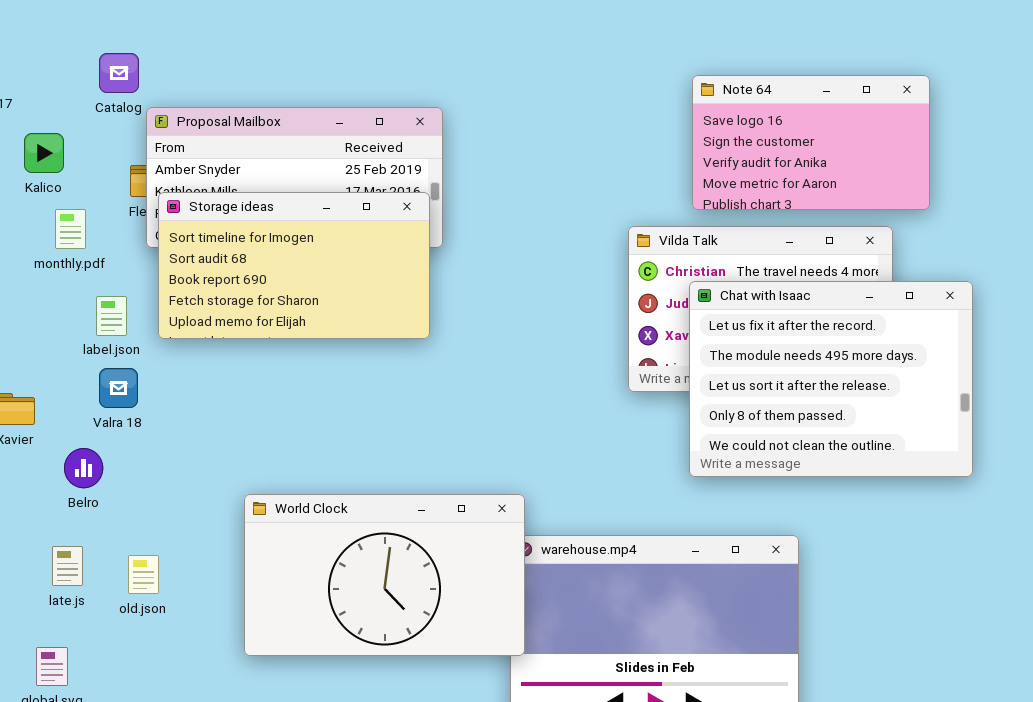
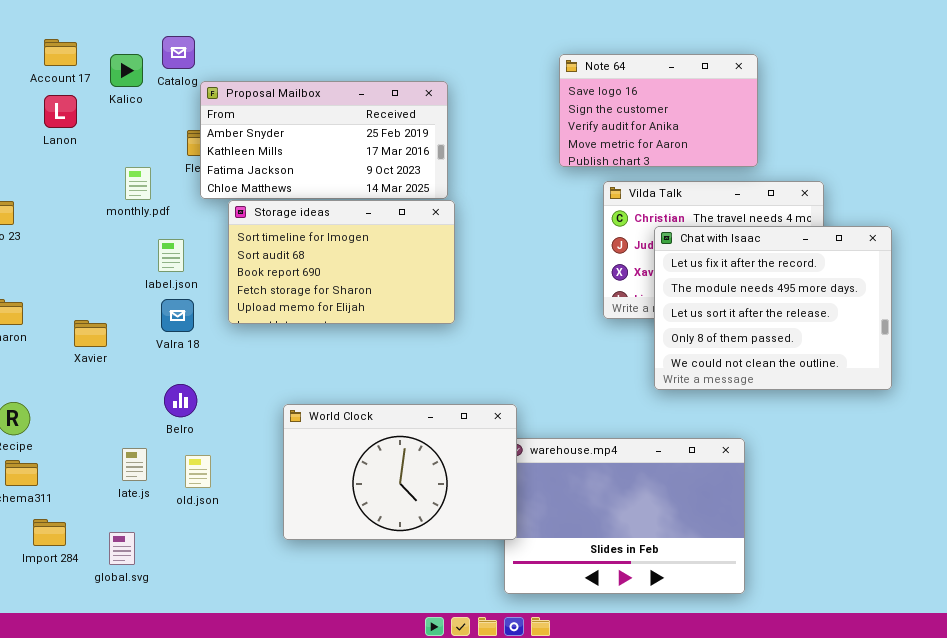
Note 64: [692,75,930,210] -> [559,54,758,167], moved
Kalico: [24,133,64,173] -> [110,54,143,87], moved
Storage ideas: [158,192,430,339] -> [228,200,455,324], moved
Belro: [64,448,103,488] -> [164,384,197,417], moved

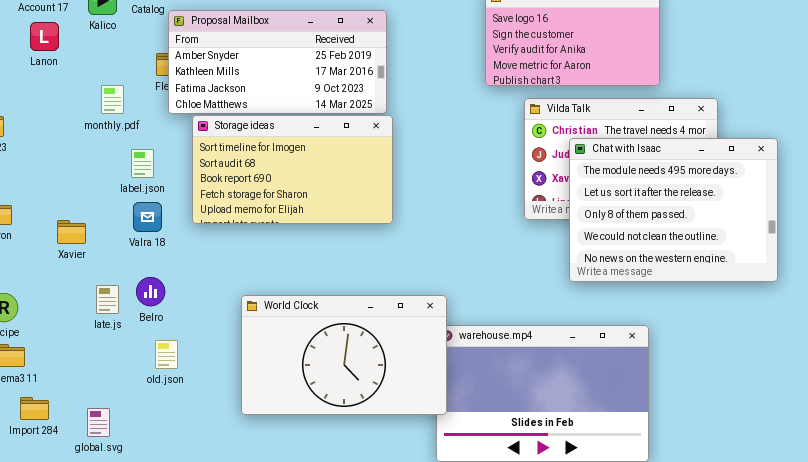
Chat with Isaac: [654,226,892,390] -> [569,138,778,282], scrolled down 1 row
late.js: [122,448,147,481] -> [96,285,119,314], moved

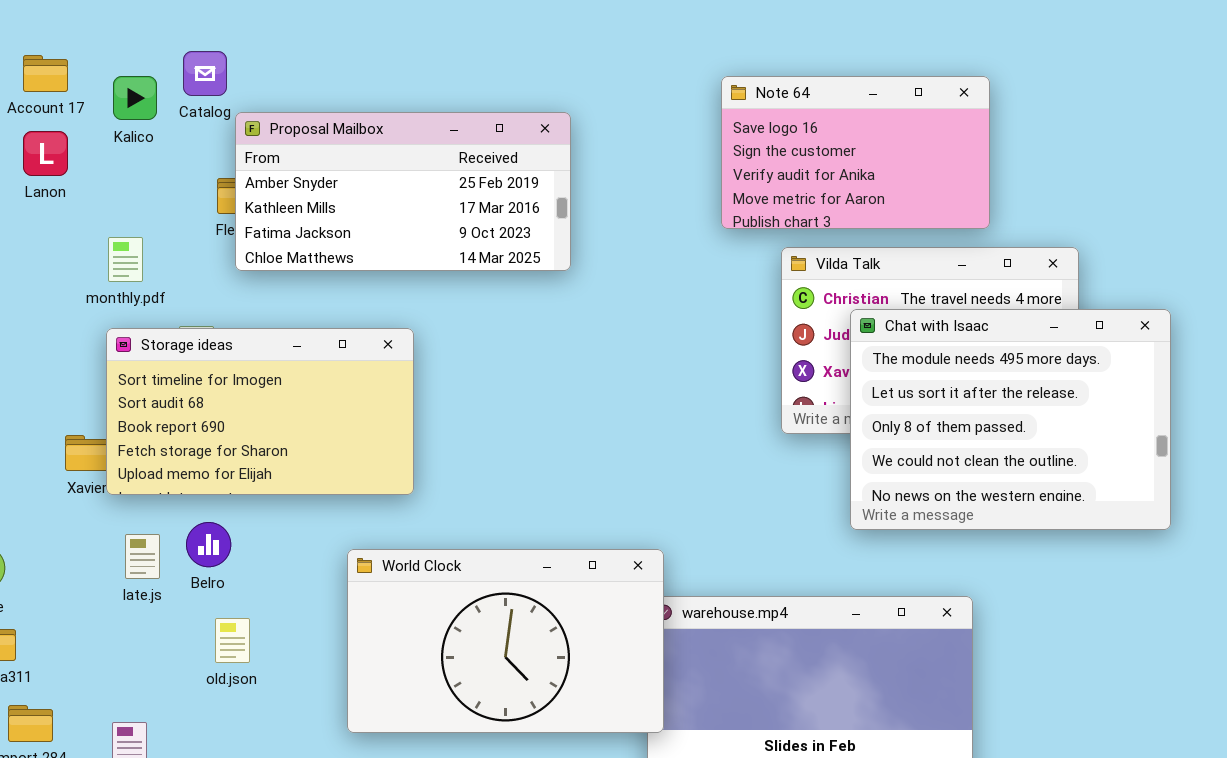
monthly.pdf: [101,85,124,114] -> [108,237,143,282], moved
Storage ideas: [192,115,393,224] -> [106,328,414,495], moved

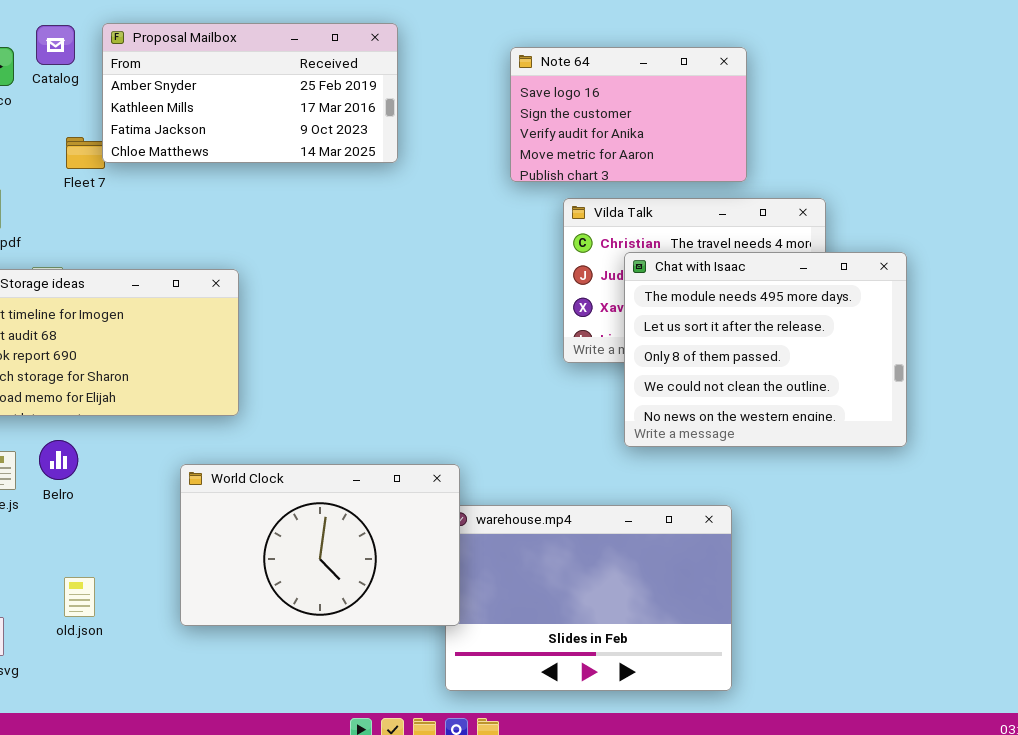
Proposal Mailbox: [235,112,571,271] -> [102,23,398,163], moved
old.json: [215,618,250,663] -> [64,577,95,617], moved

